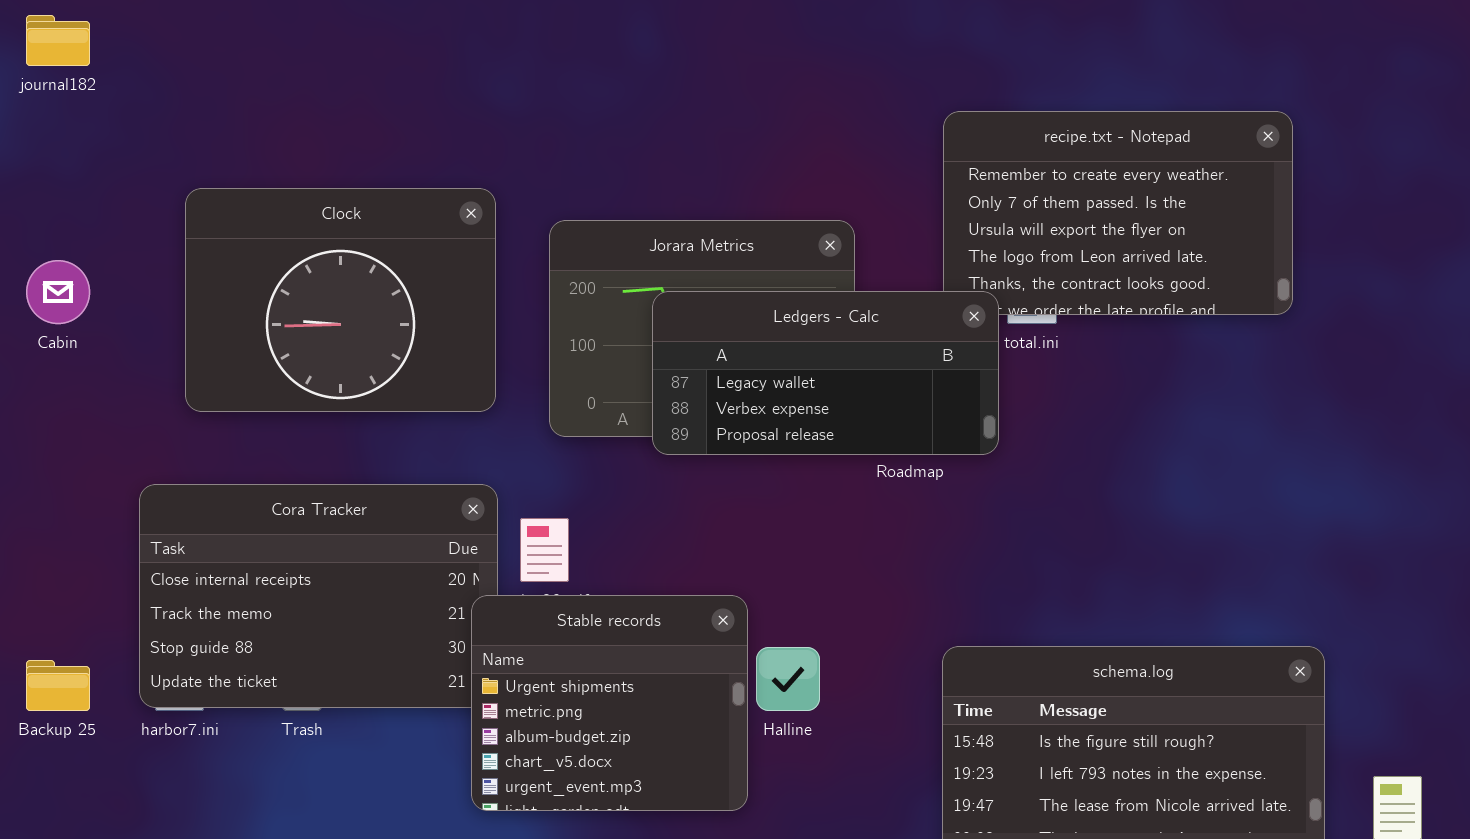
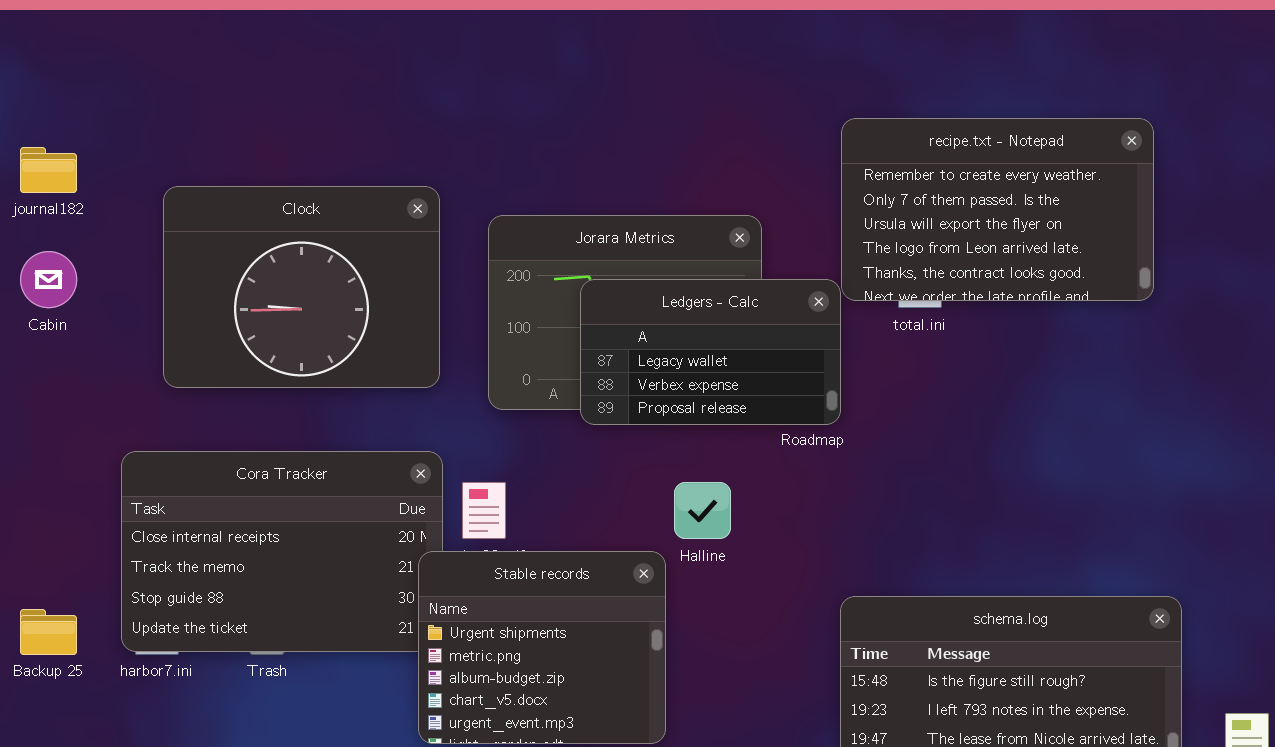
journal182: [26,15,90,66] -> [20,147,77,193], moved
Ledgers - Calc: [652,291,999,455] -> [580,279,841,425], resized
Halline: [756,647,820,711] -> [674,482,731,539], moved

